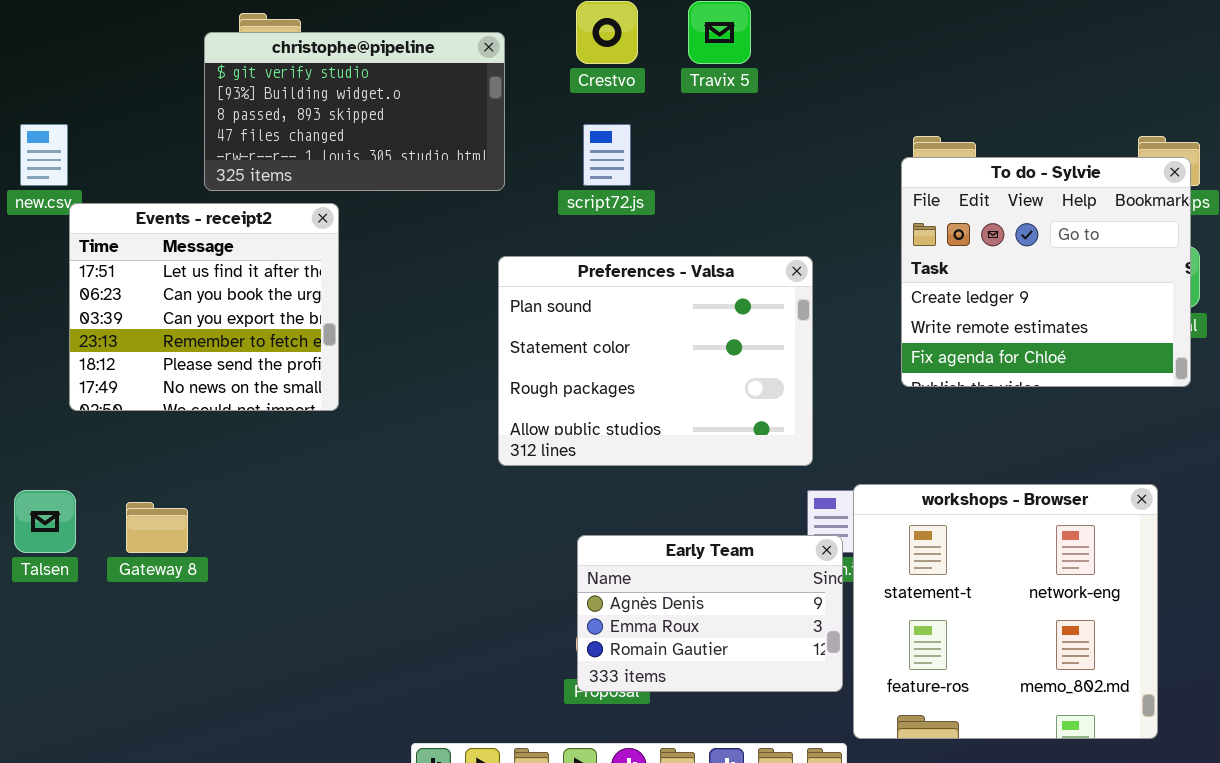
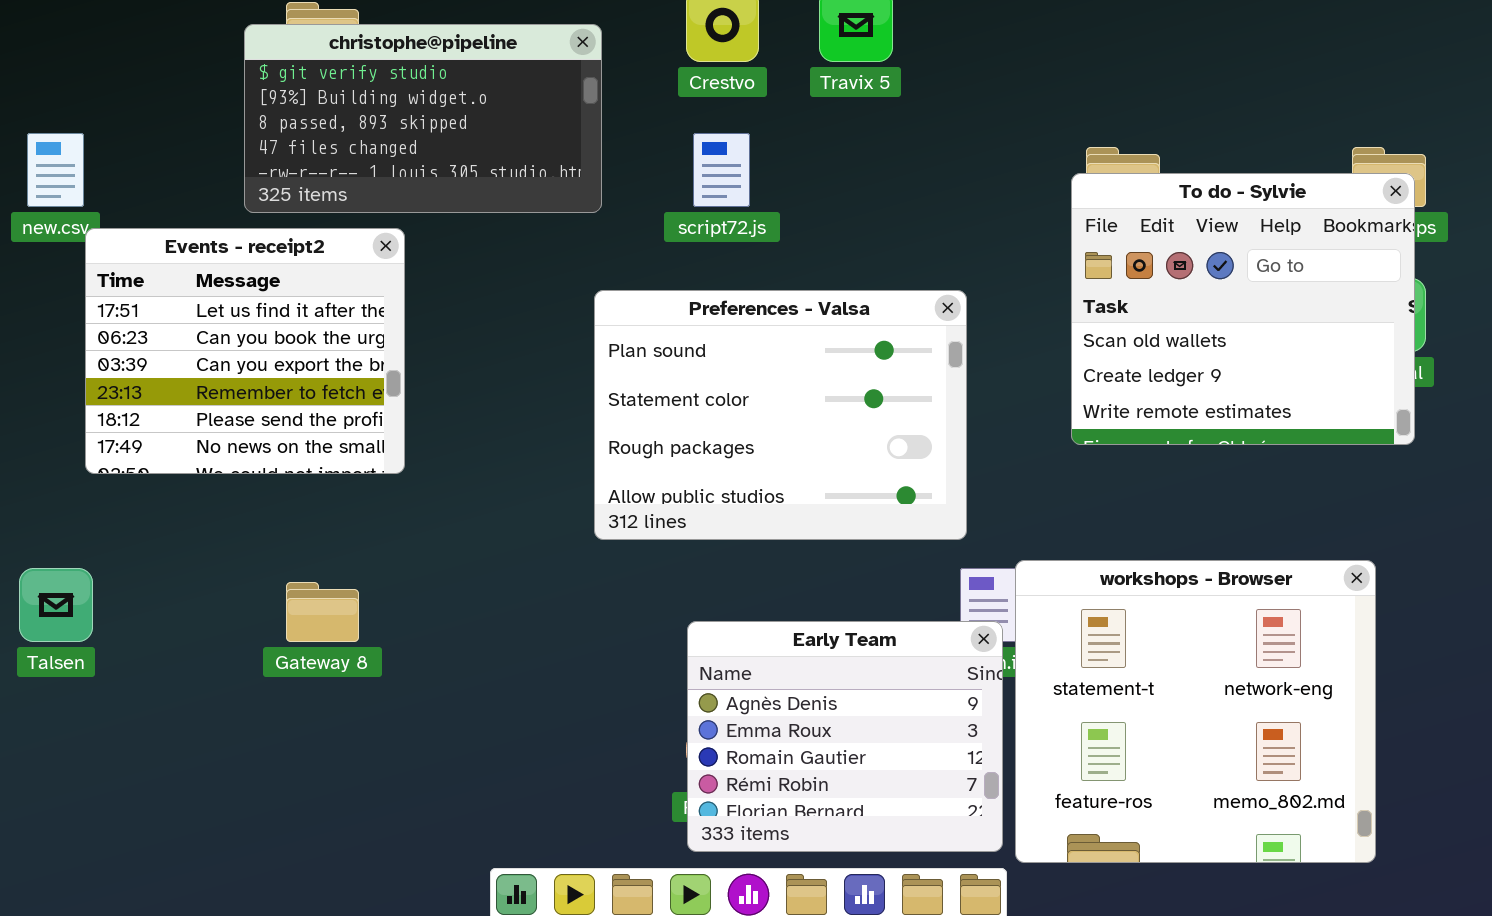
To do - Sylvie: [901,157,1191,387] -> [1071,173,1415,445], scrolled up 1 row
Gateway 8: [126,502,188,553] -> [286,582,359,642], moved
Early Team: [577,535,843,692] -> [687,621,1003,852], resized

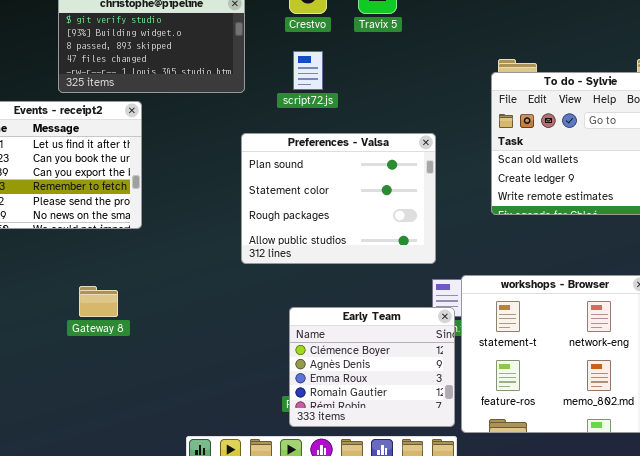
Early Team: [687,621,1003,852] -> [289,307,455,427], scrolled up 1 row

